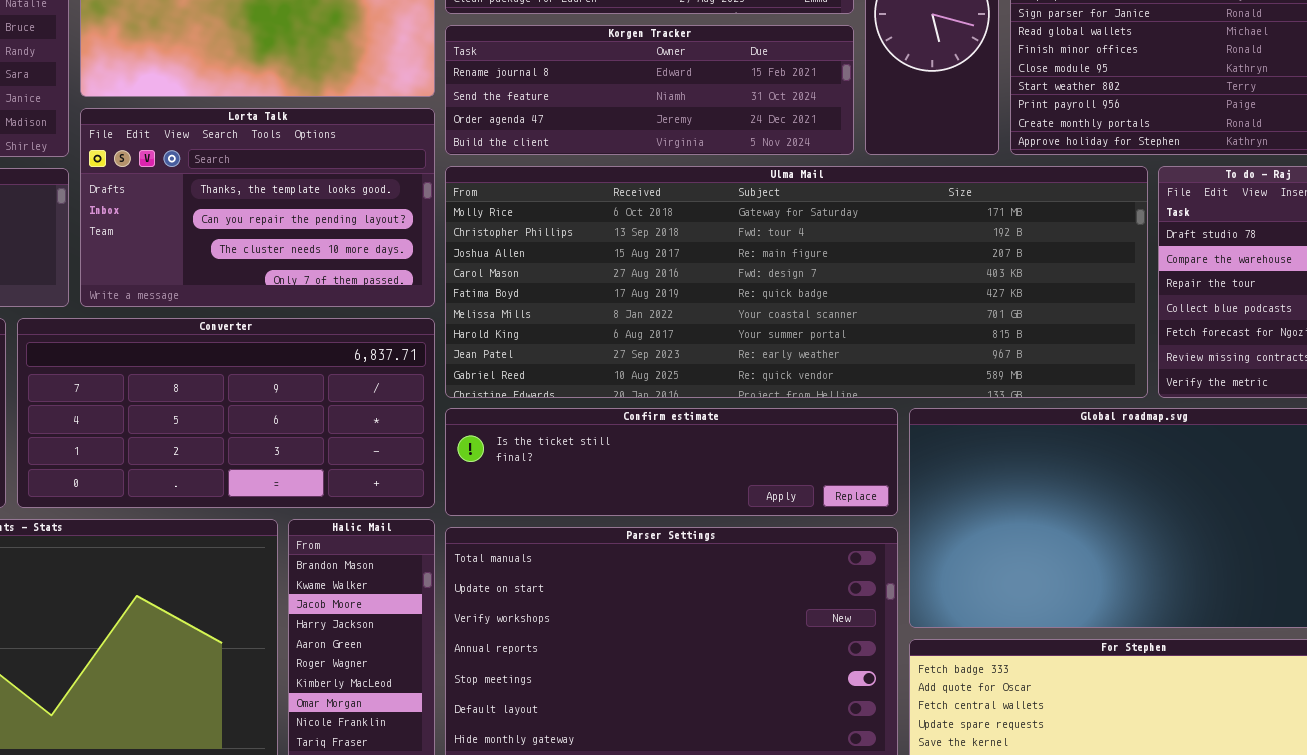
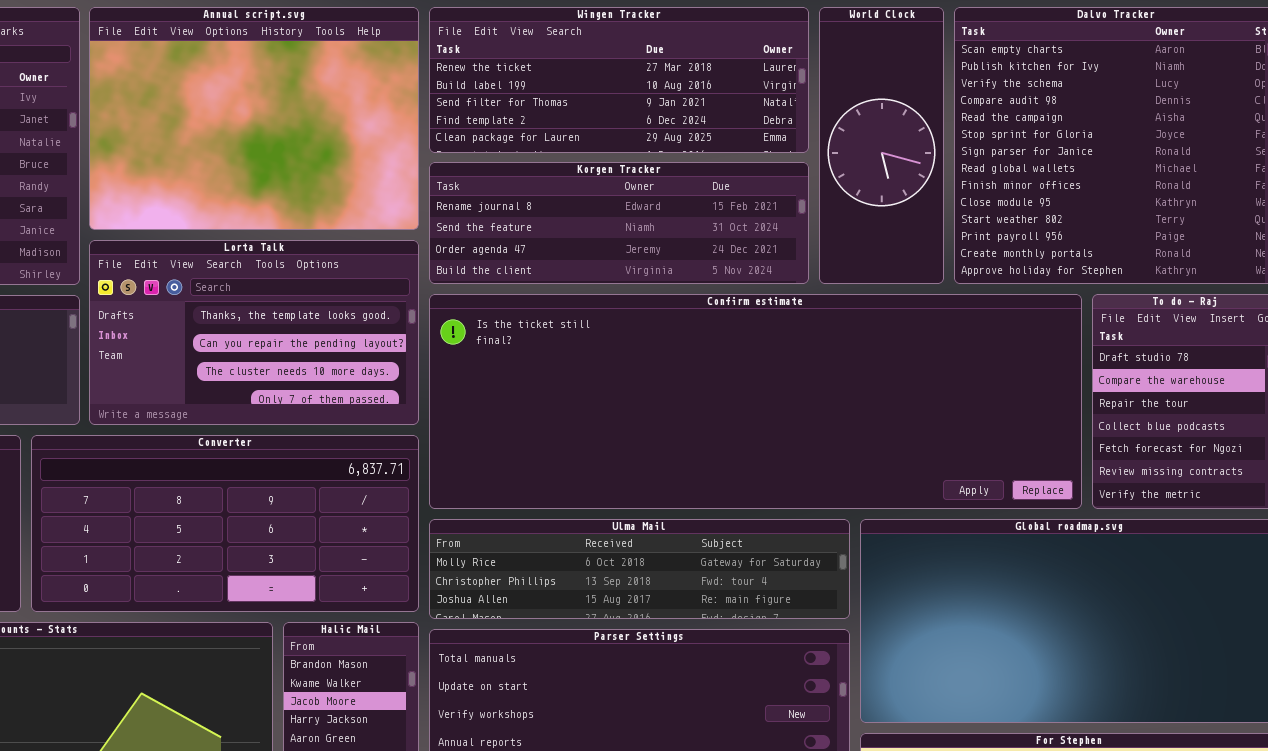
Ulma Mail: [445,166,1148,398] -> [429,519,850,619], moved, resized
Confirm estimate: [445,408,898,516] -> [429,294,1082,509], moved, resized

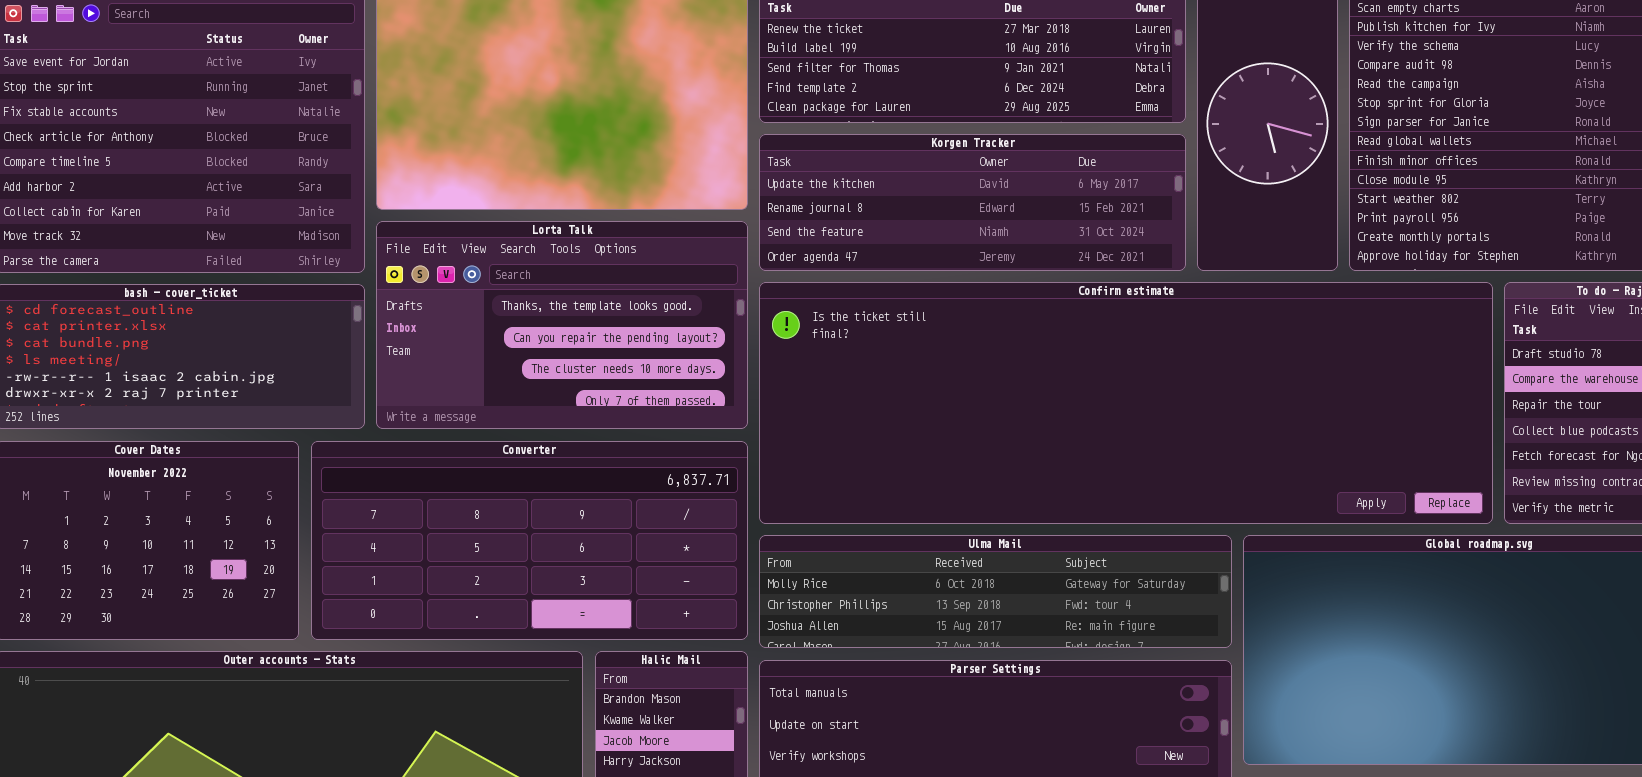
Korgen Tracker: [429,162,809,284] -> [759,134,1186,271], scrolled up 1 row

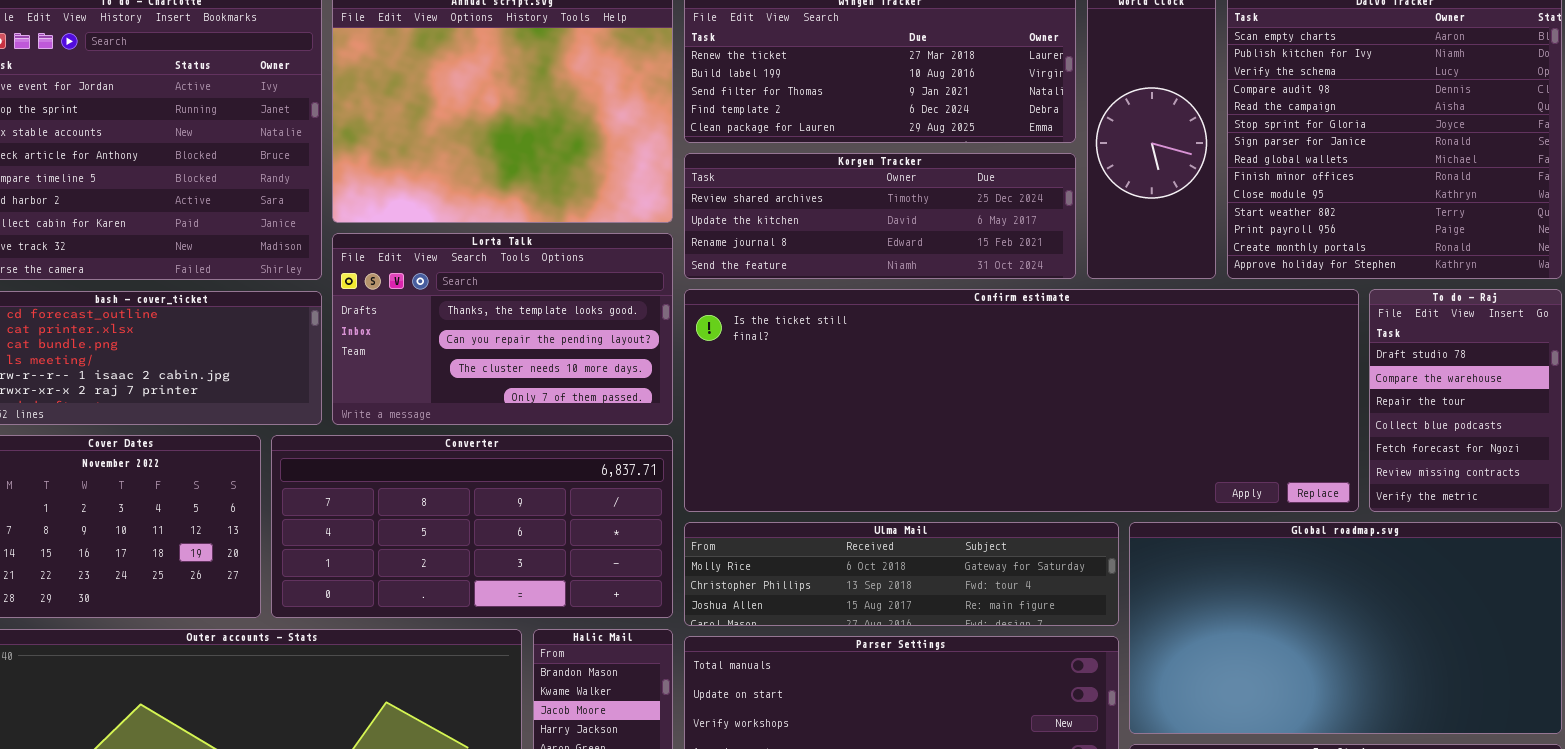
Korgen Tracker: [759,134,1186,271] -> [684,153,1076,279], scrolled up 1 row

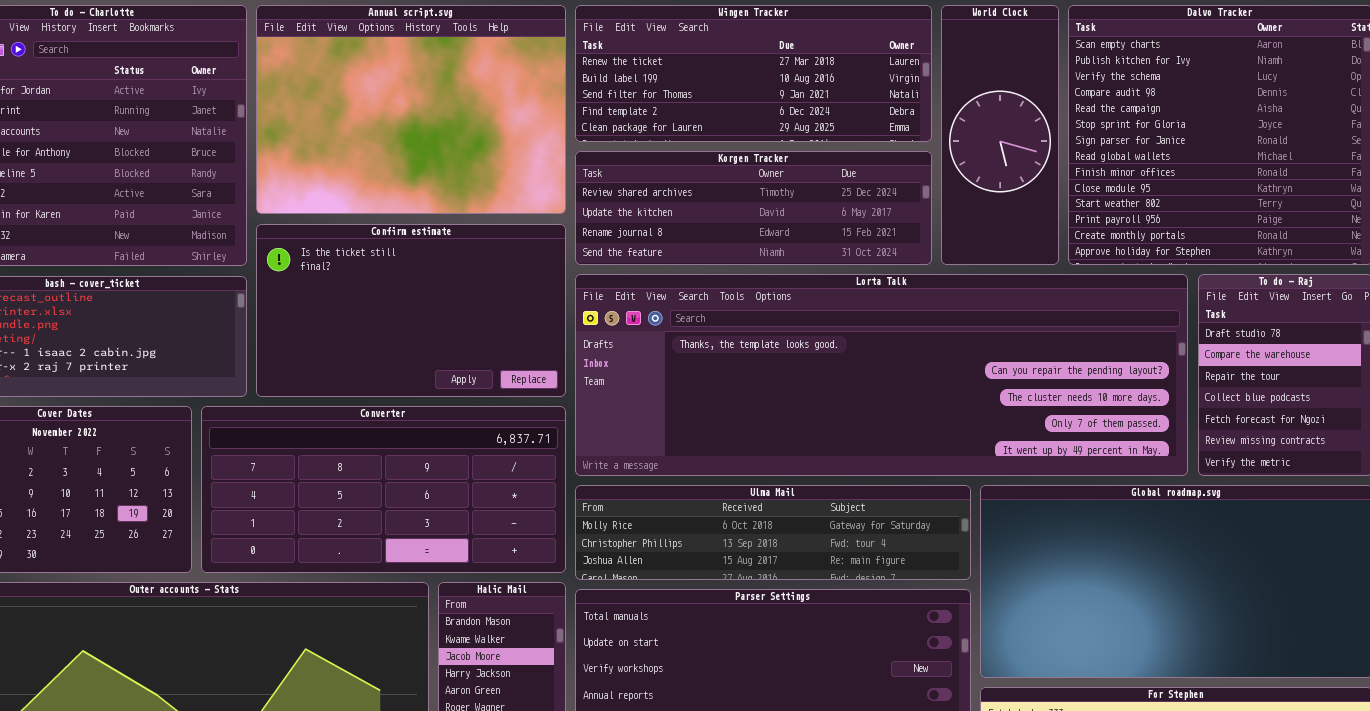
Lorta Talk: [332,233,673,425] -> [575,274,1188,476], moved, resized
Confirm estimate: [684,289,1359,512] -> [256,224,566,397], moved, resized

